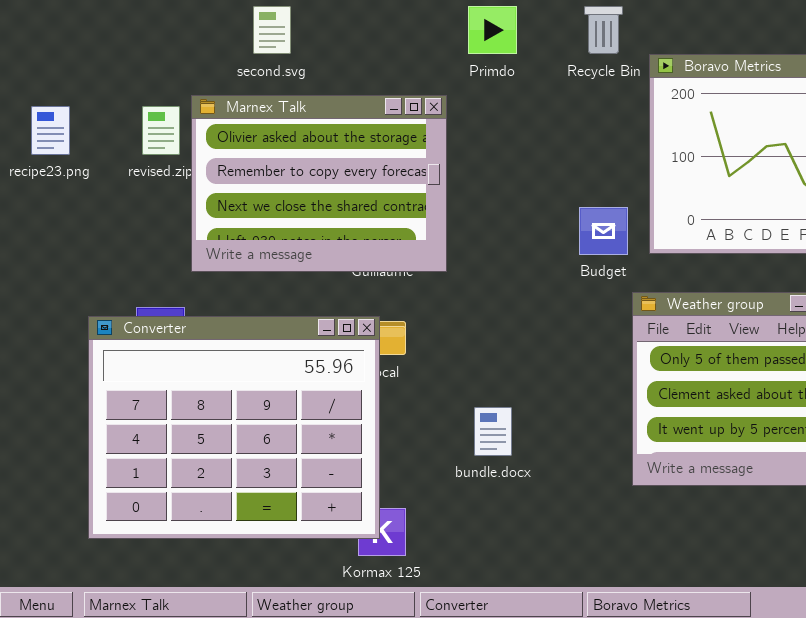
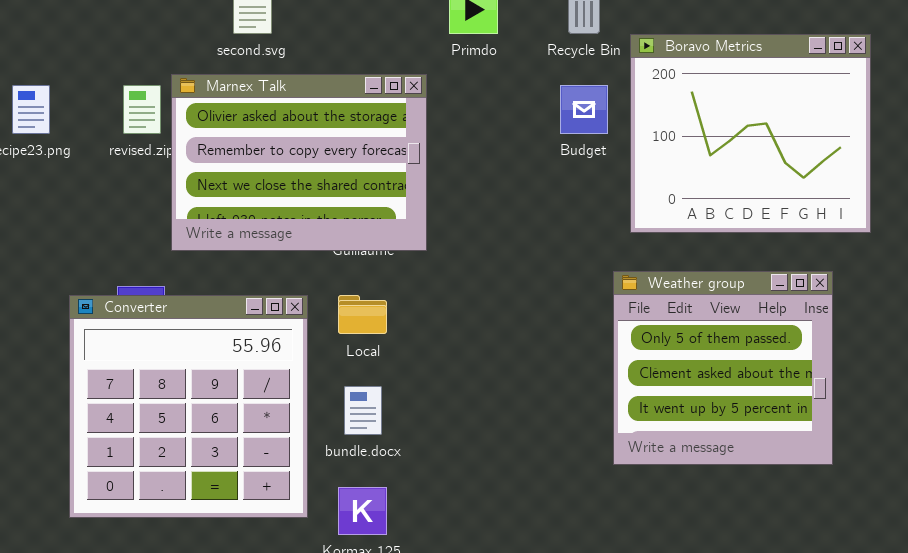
Budget: [579,207,628,255] -> [560,85,608,134], moved
Converter: [88,316,380,539] -> [69,295,308,518], resized
bundle.docx: [474,407,512,456] -> [344,386,382,435], moved

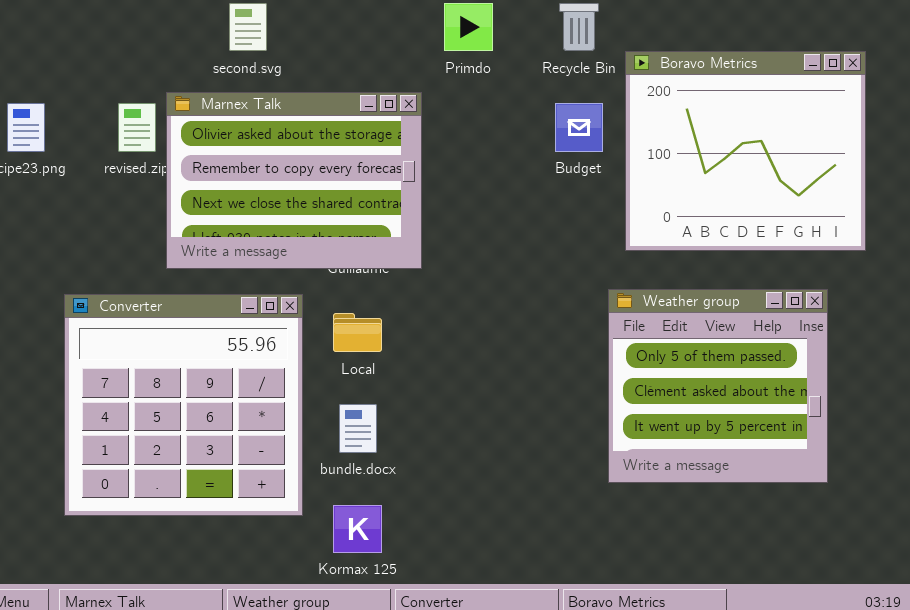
Converter: [69,295,308,518] -> [64,294,303,516], moved

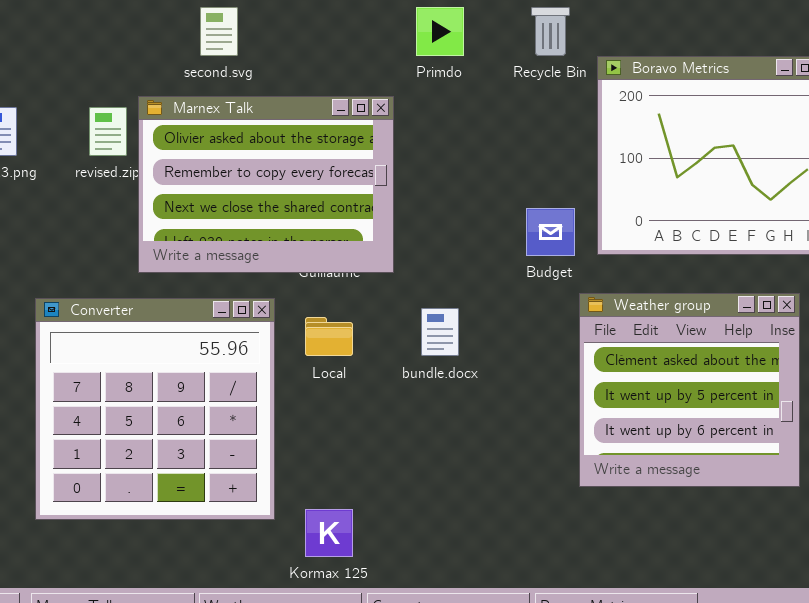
Budget: [555,103,603,152] -> [526,208,575,256], moved
Weather group: [608,289,828,483] -> [579,293,800,487], scrolled down 1 row
bundle.docx: [339,404,377,453] -> [421,308,459,356], moved

